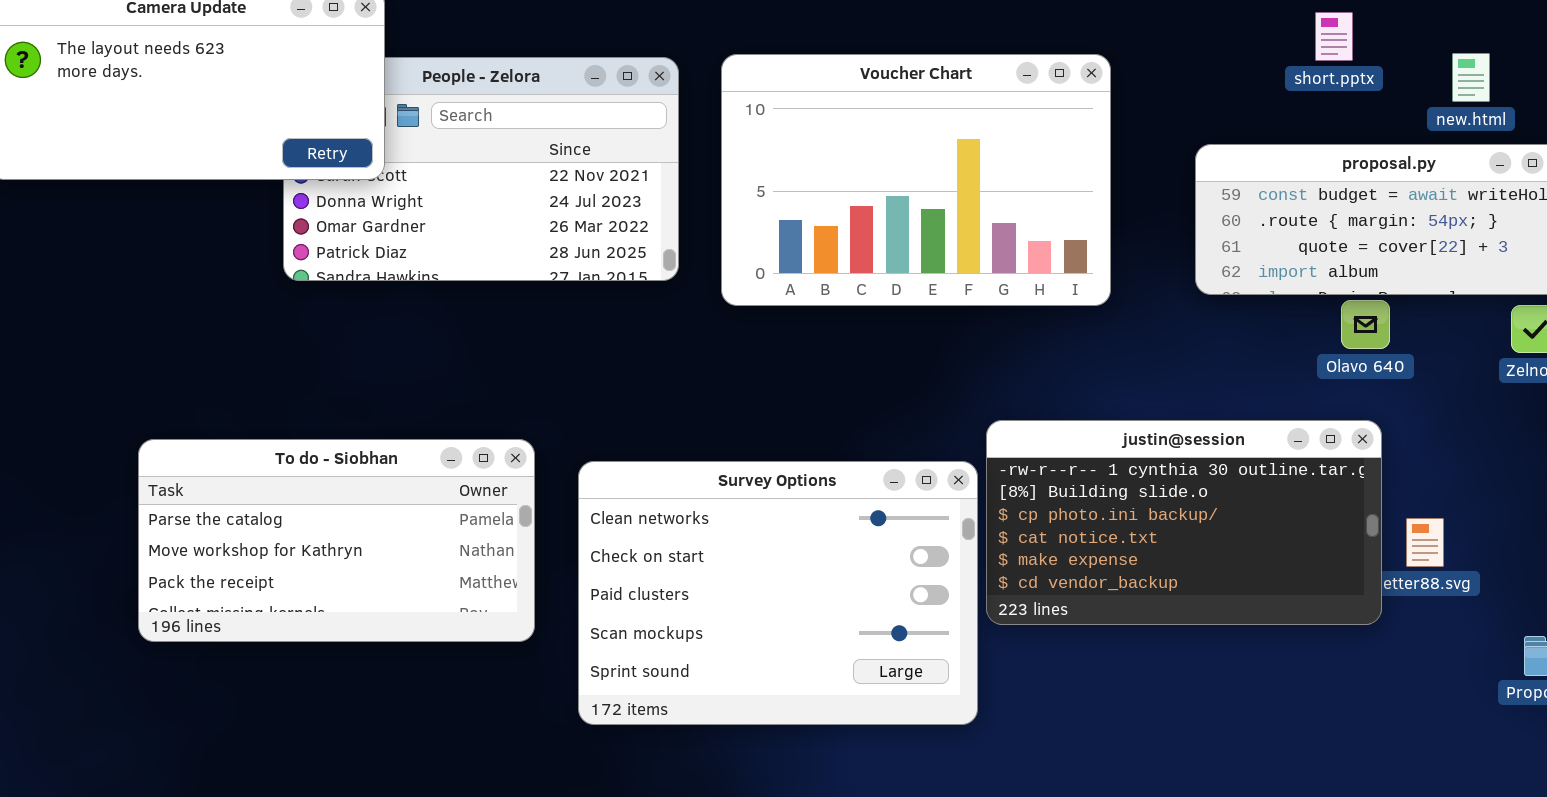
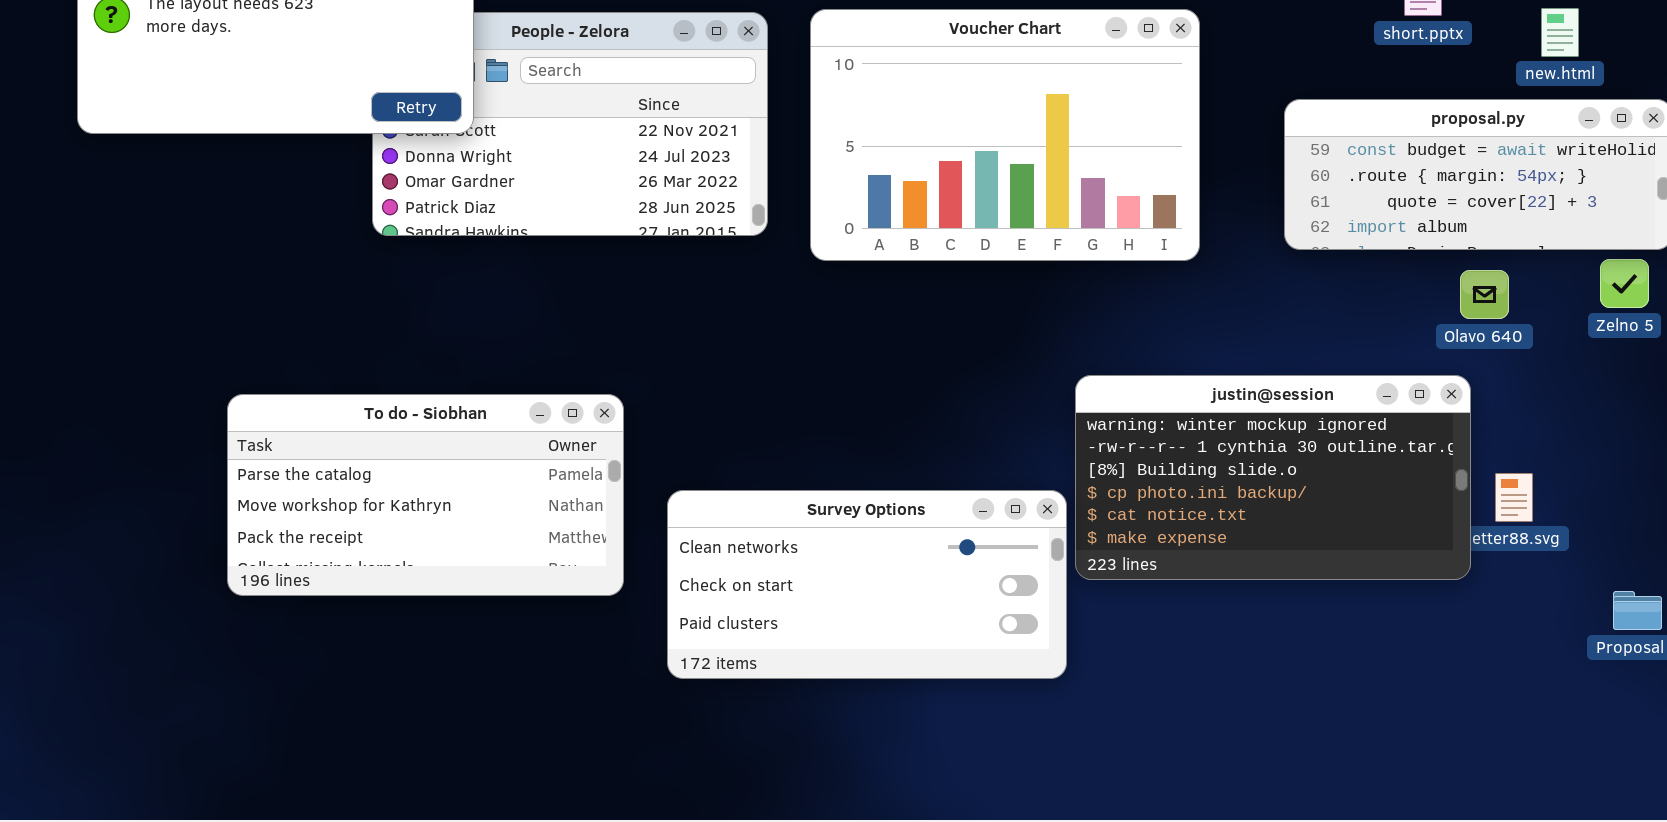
Olavo 640: [1341,300,1390,349] -> [1460,270,1509,319], moved
justin@session: [986,420,1382,625] -> [1075,375,1471,580], scrolled up 1 row
Survey Options: [578,461,978,725] -> [667,490,1067,679], resized

